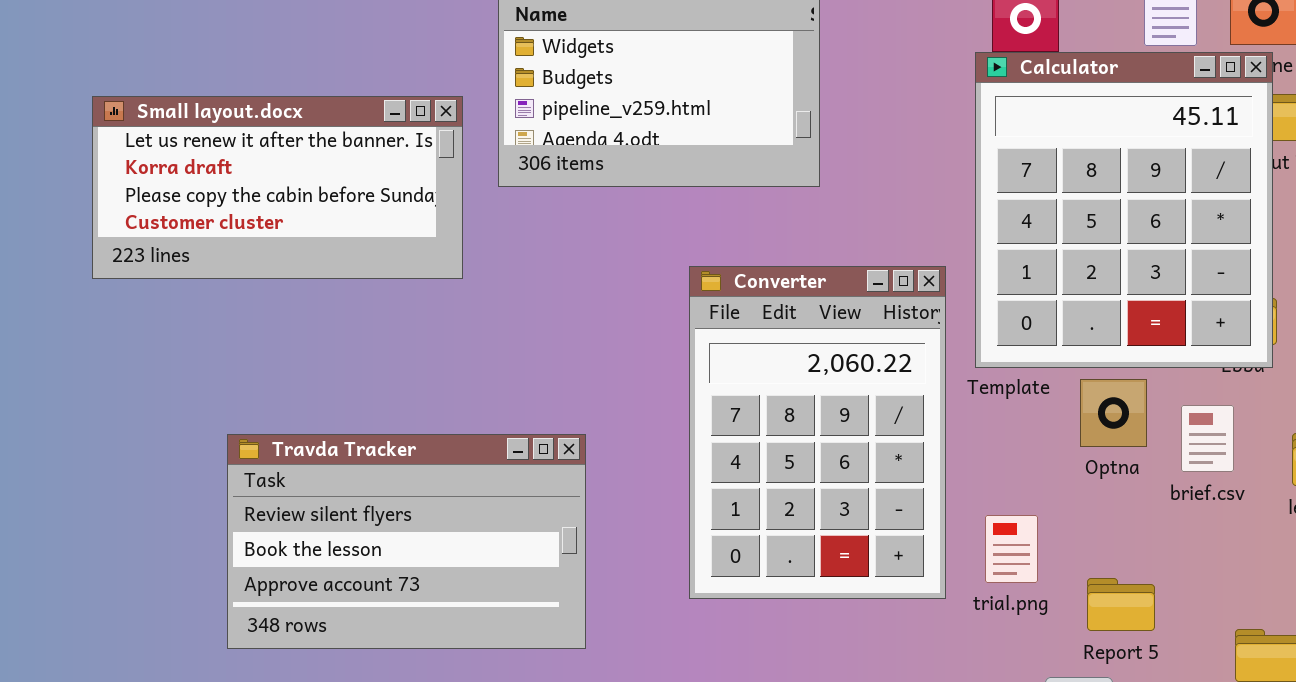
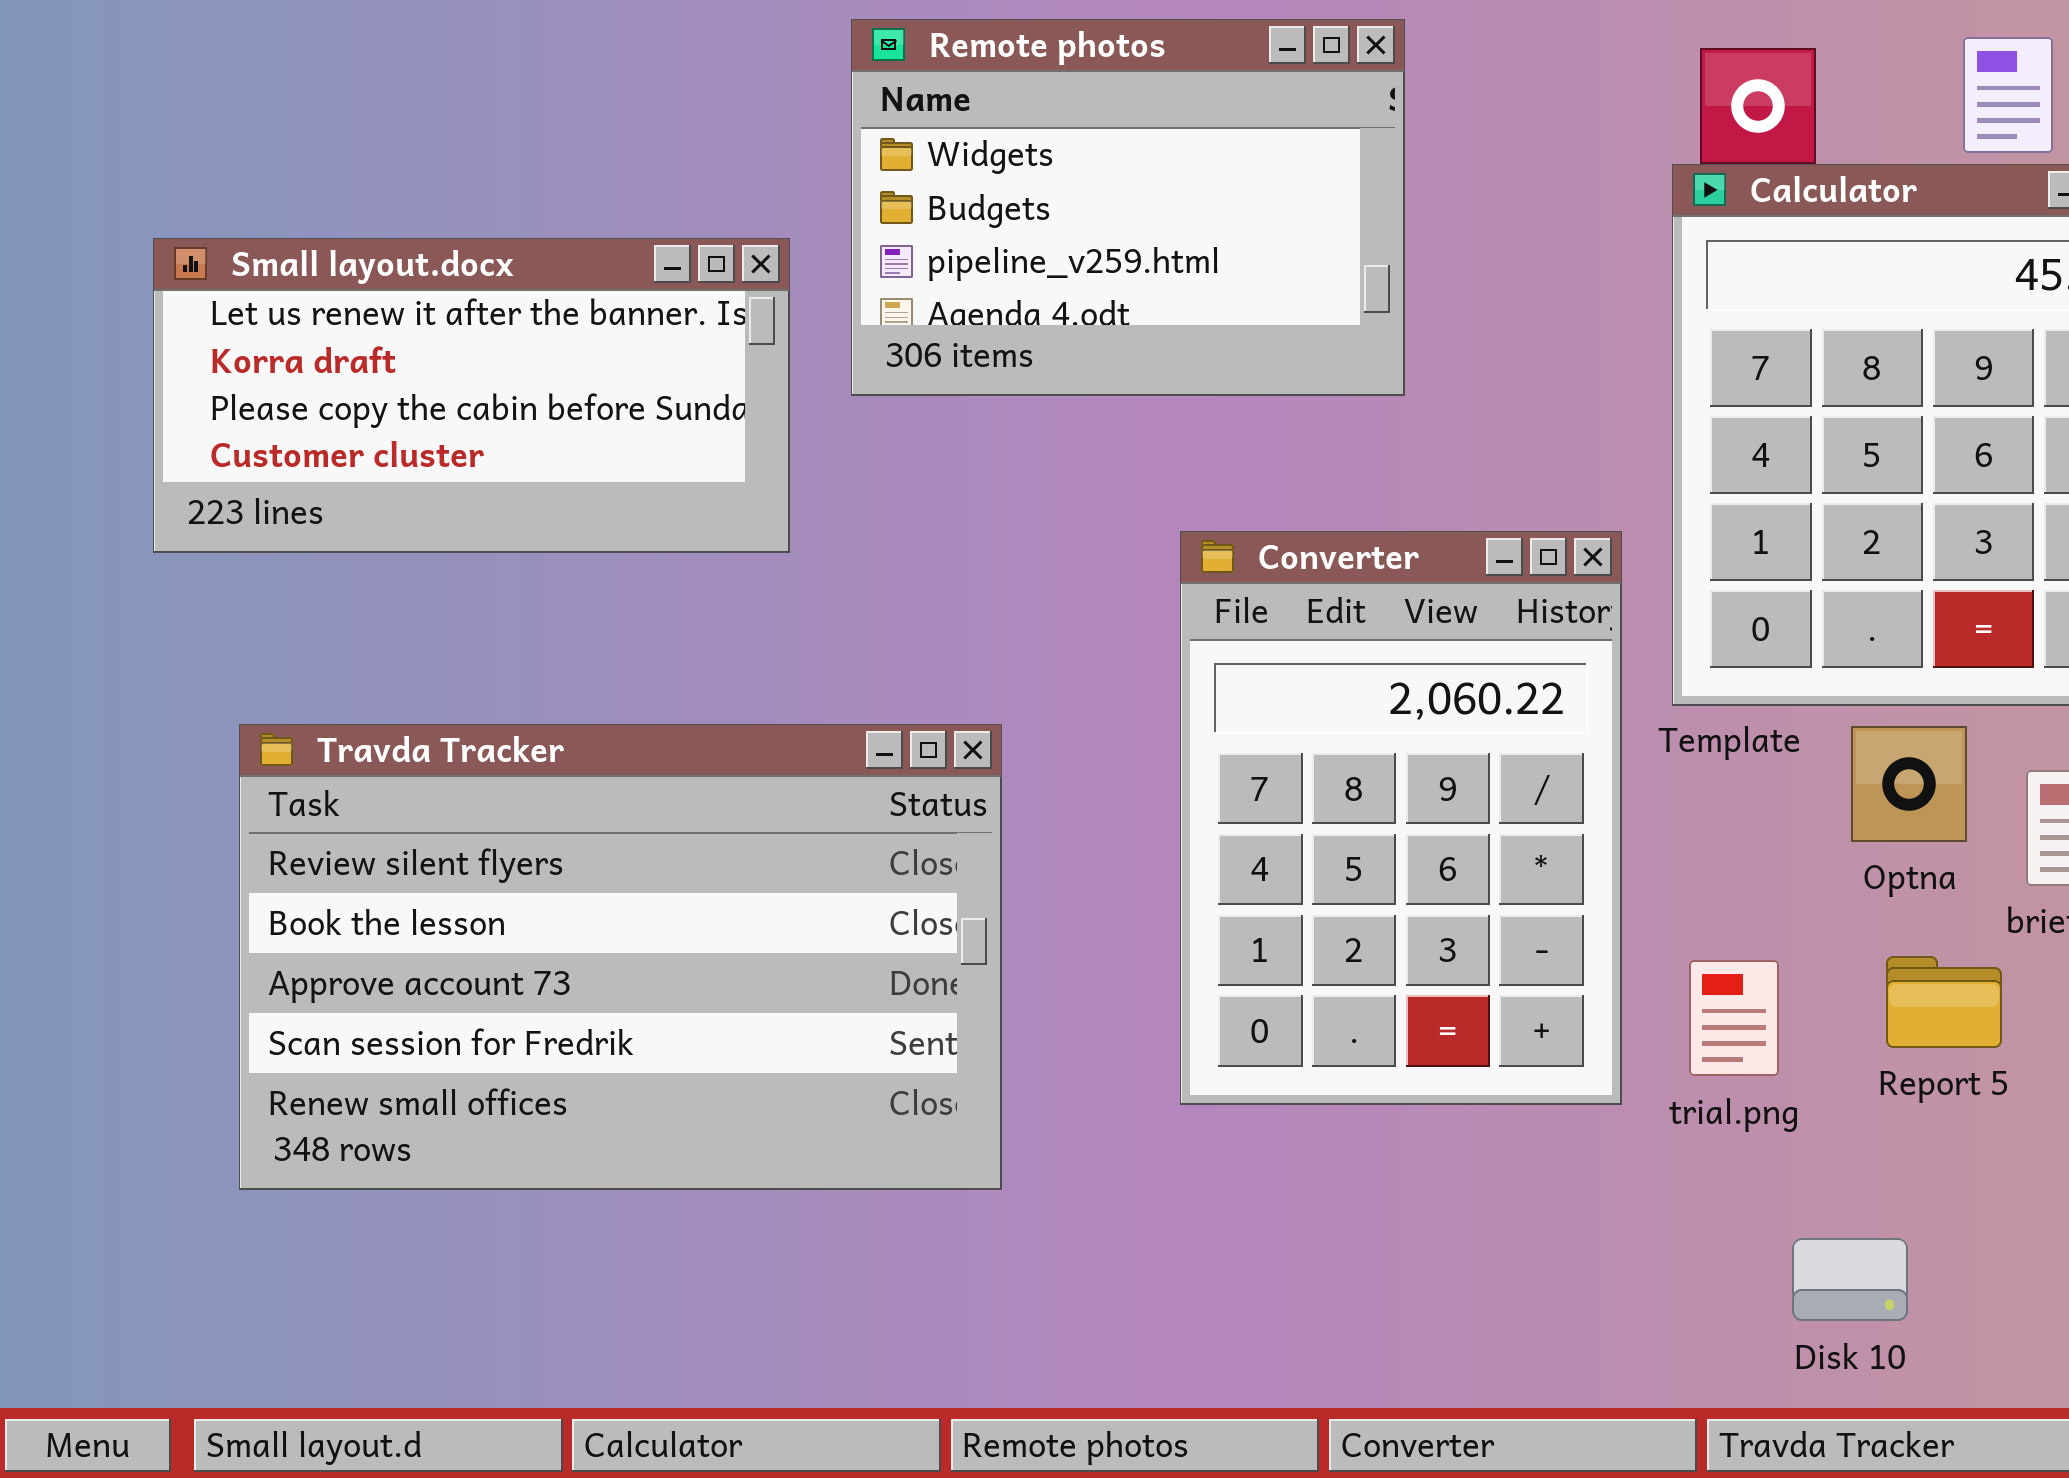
Travda Tracker: [227,434,586,649] -> [239,724,1002,1190], resized
Report 5: [1087,578,1155,631] -> [1886,956,2002,1048], moved

